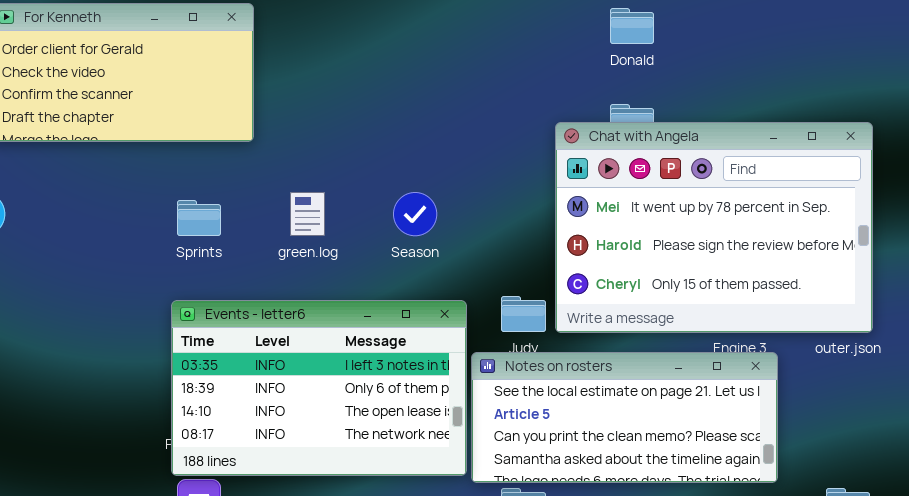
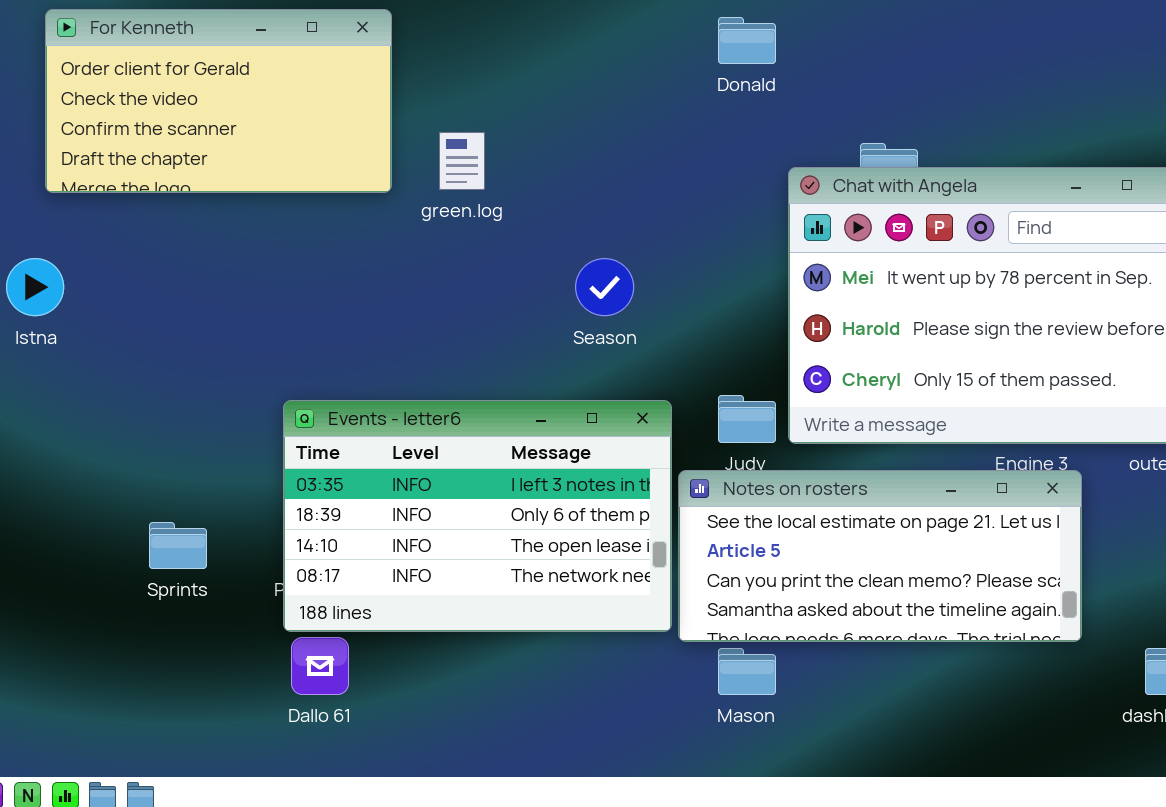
Donald: [610,8,654,44] -> [718,17,776,64], moved
green.log: [290,192,325,236] -> [439,132,485,190], moved
Sprints: [177,200,221,236] -> [149,522,207,569], moved

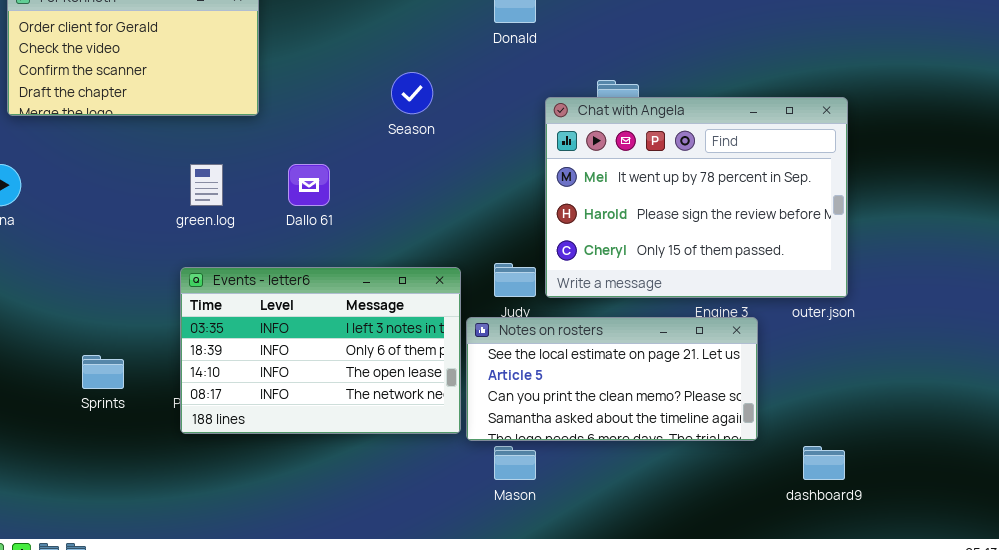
green.log: [439,132,485,190] -> [190,164,223,206], moved
Season: [575,258,634,316] -> [391,72,433,114], moved
Dallo 61: [291,637,349,695] -> [288,164,330,206], moved

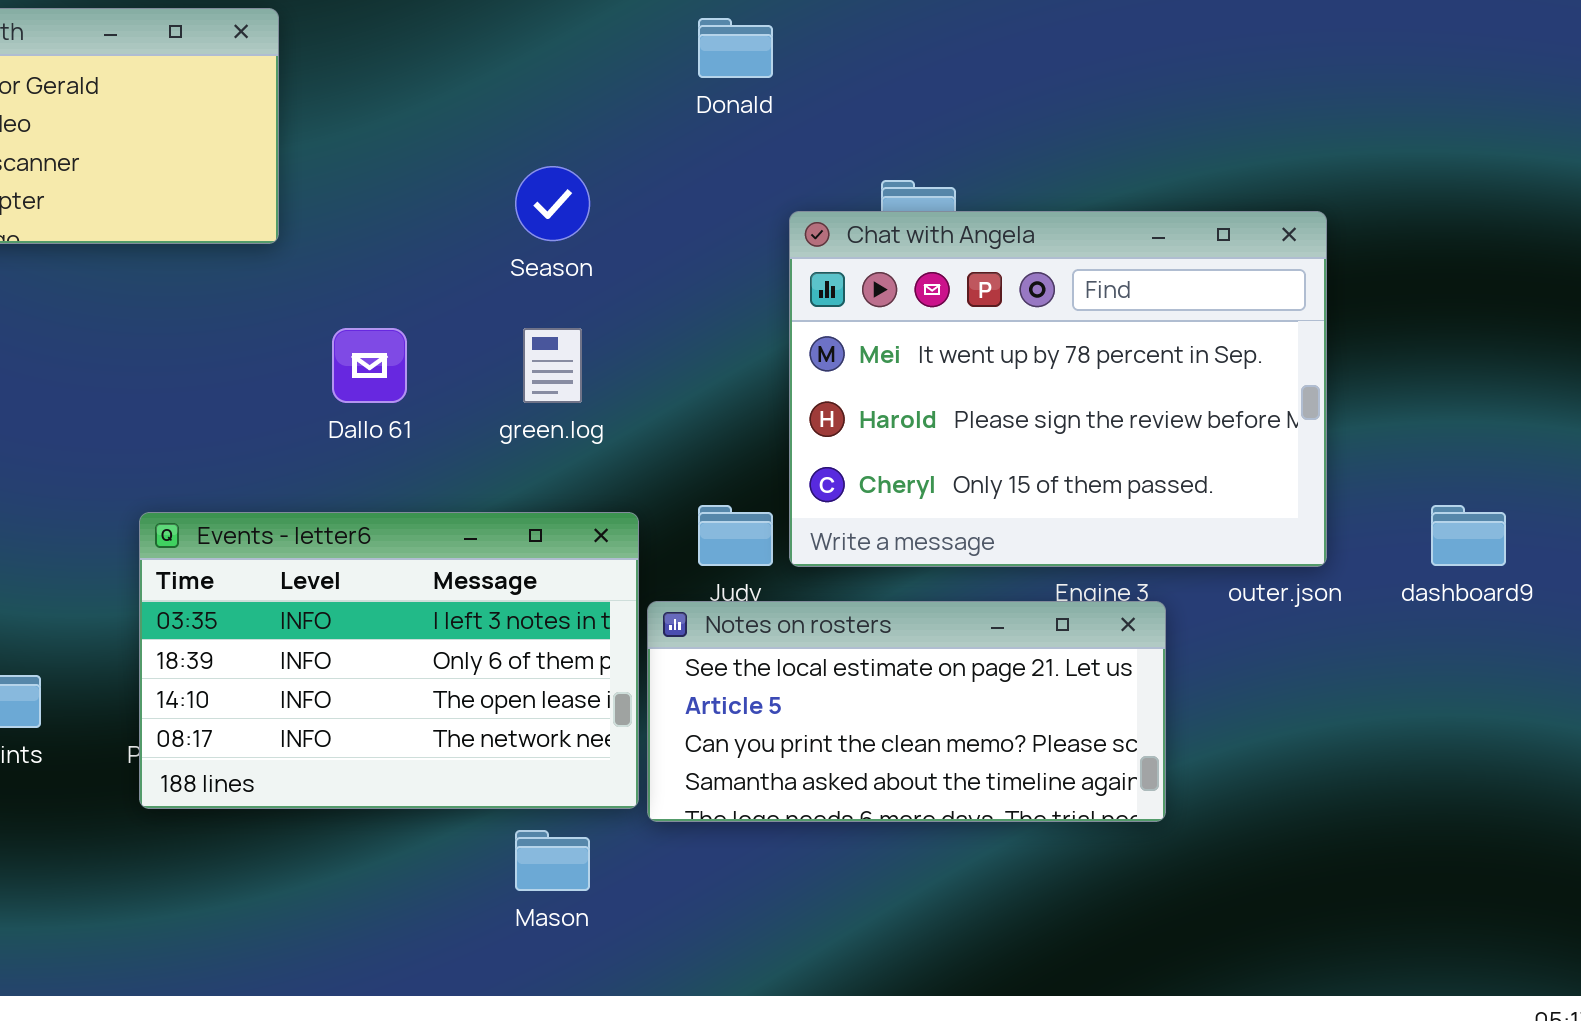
green.log: [190,164,223,206] -> [523,328,582,403], moved
Mason: [494,446,536,480] -> [515,830,590,891], moved
dashboard9: [803,446,845,480] -> [1431,505,1506,566], moved

